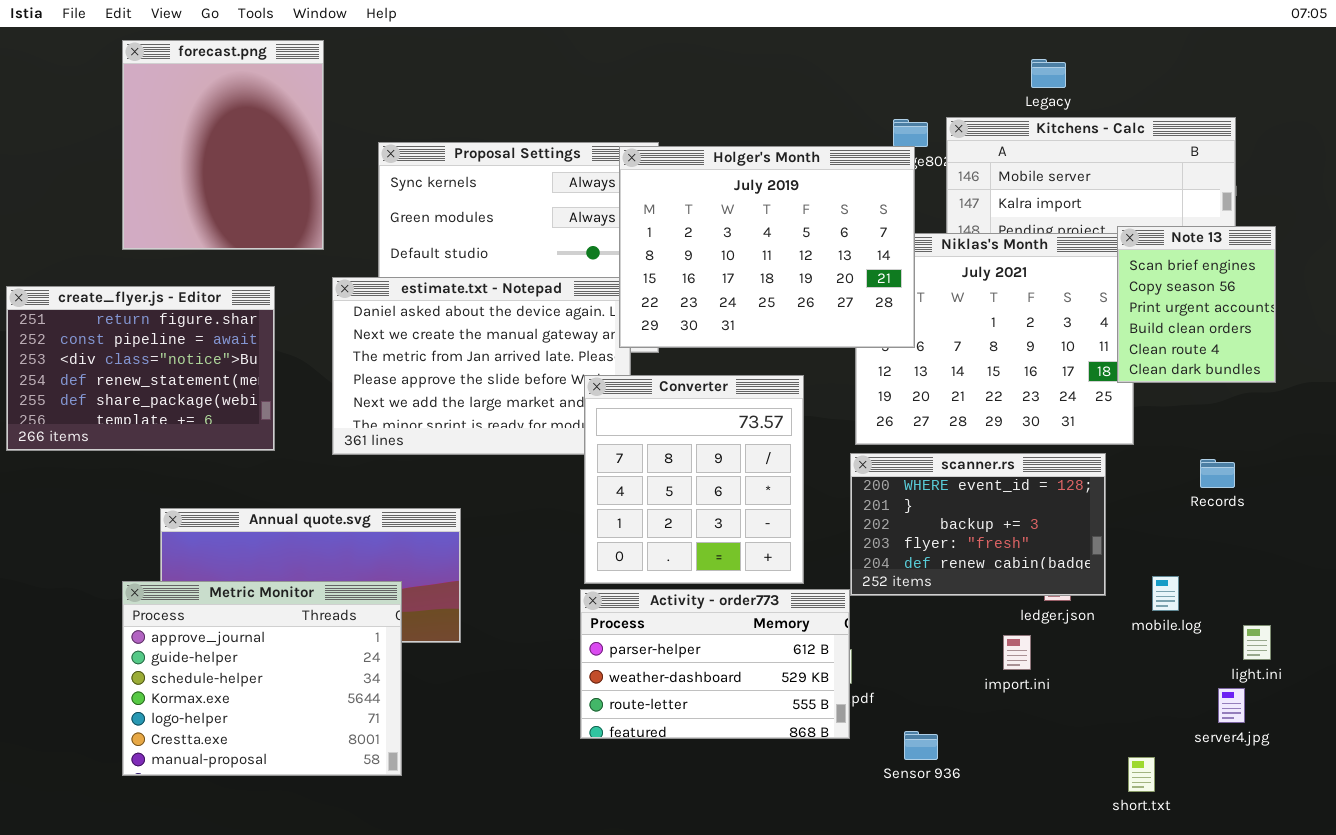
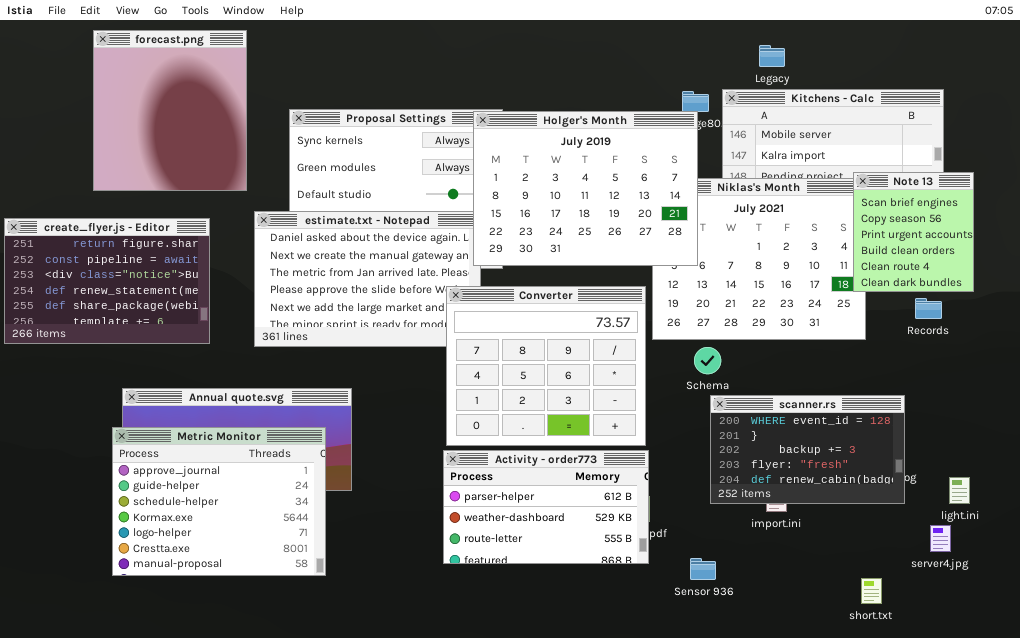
Legacy: [1031,59,1066,88] -> [759,45,785,67], moved
Converter: [584,375,804,584] -> [446,286,646,446], resized
scanner.rs: [850,453,1106,596] -> [710,395,905,504], moved
Records: [1200,459,1235,488] -> [915,298,942,319], moved
Metric Monitor: [122,581,402,776] -> [112,427,326,576], moved

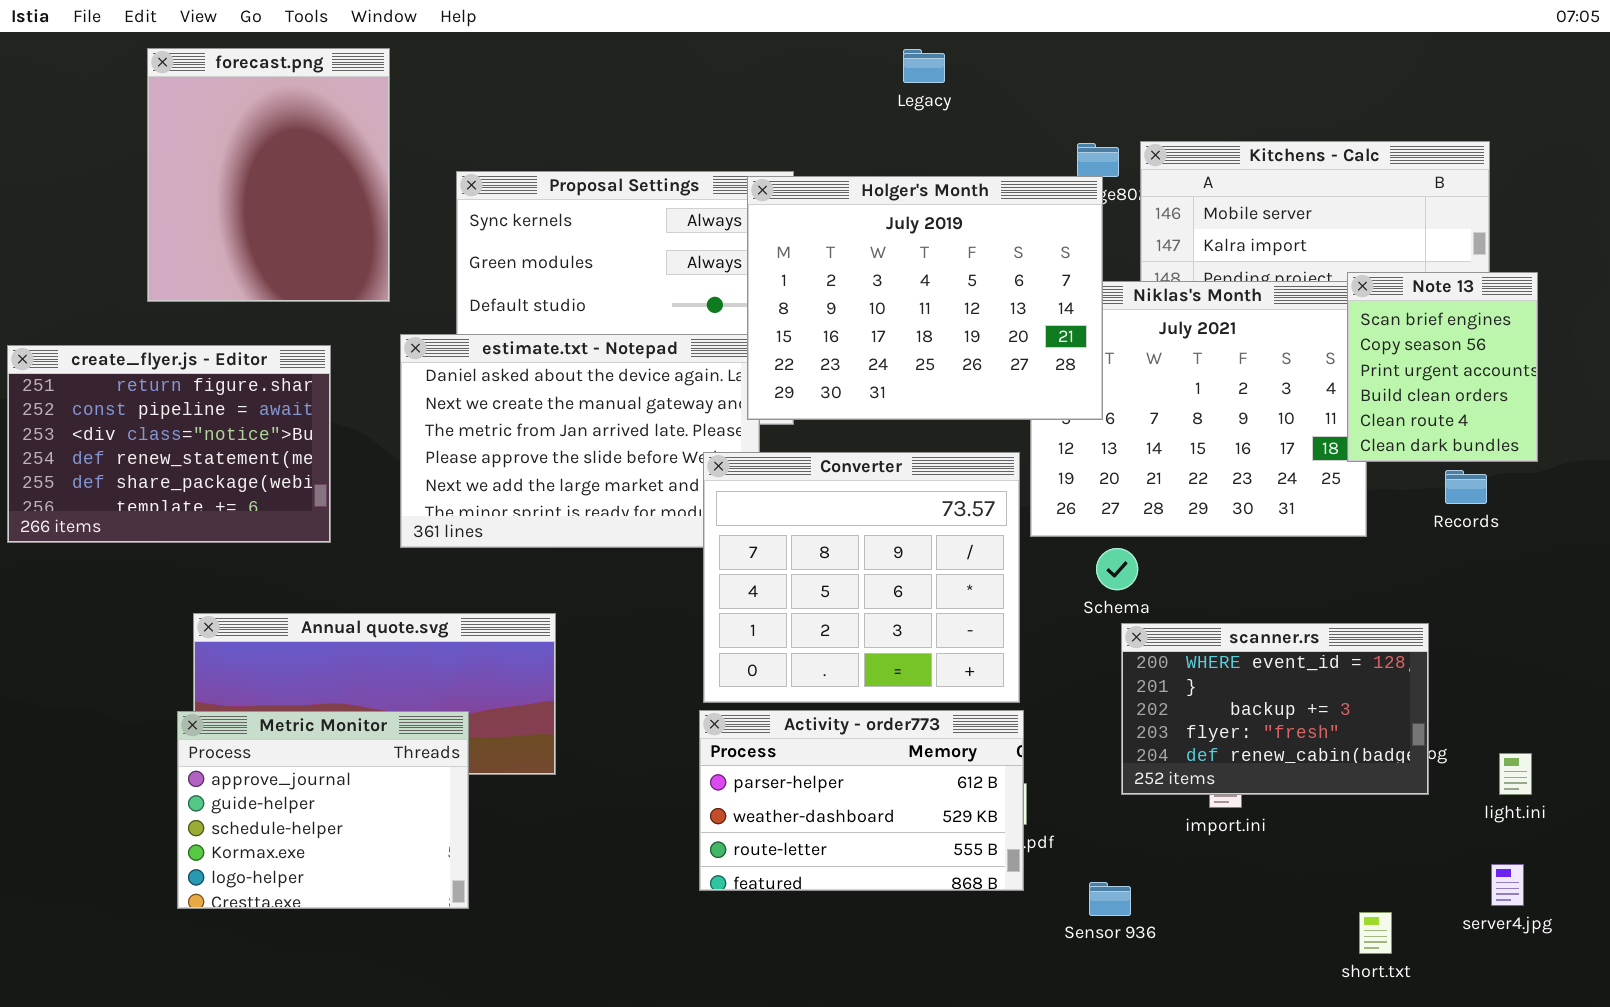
Legacy: [759,45,785,67] -> [903,49,945,83], moved
Metric Monitor: [112,427,326,576] -> [177,711,469,909], resized
server4.jpg: [930,525,951,552] -> [1491,864,1524,906], moved

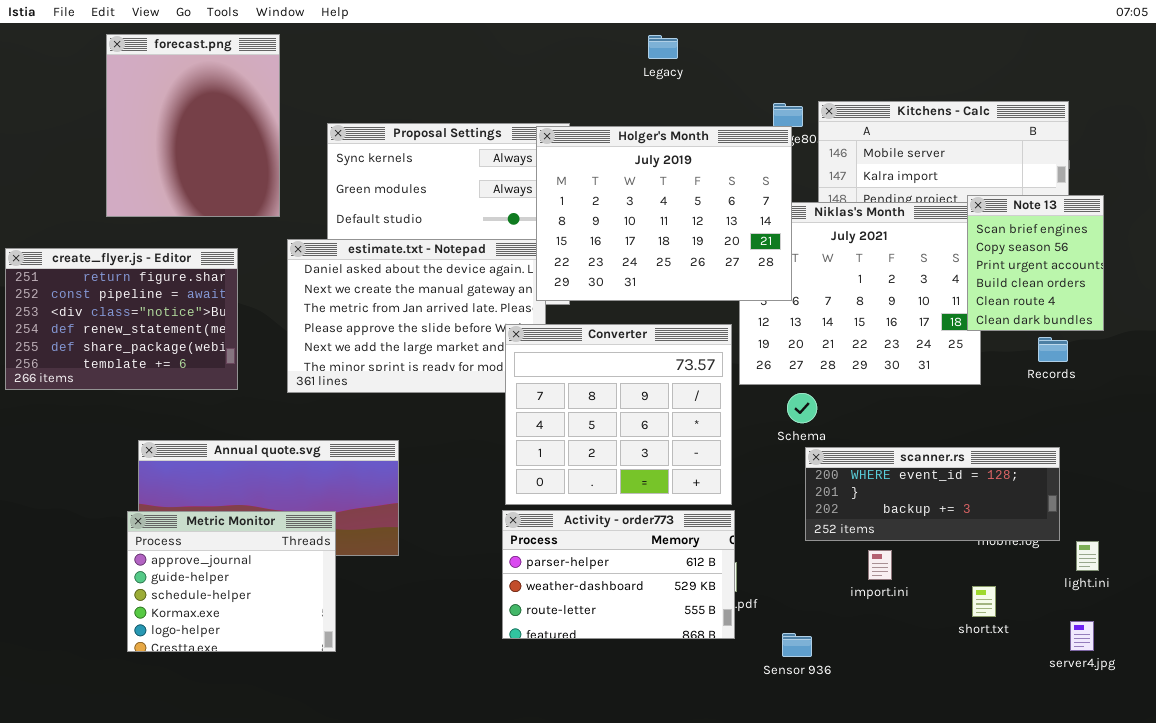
scanner.rs: [1121,623,1429,795] -> [805,447,1060,541], resized
short.txt: [1359,912,1392,954] -> [972,586,996,617], moved

